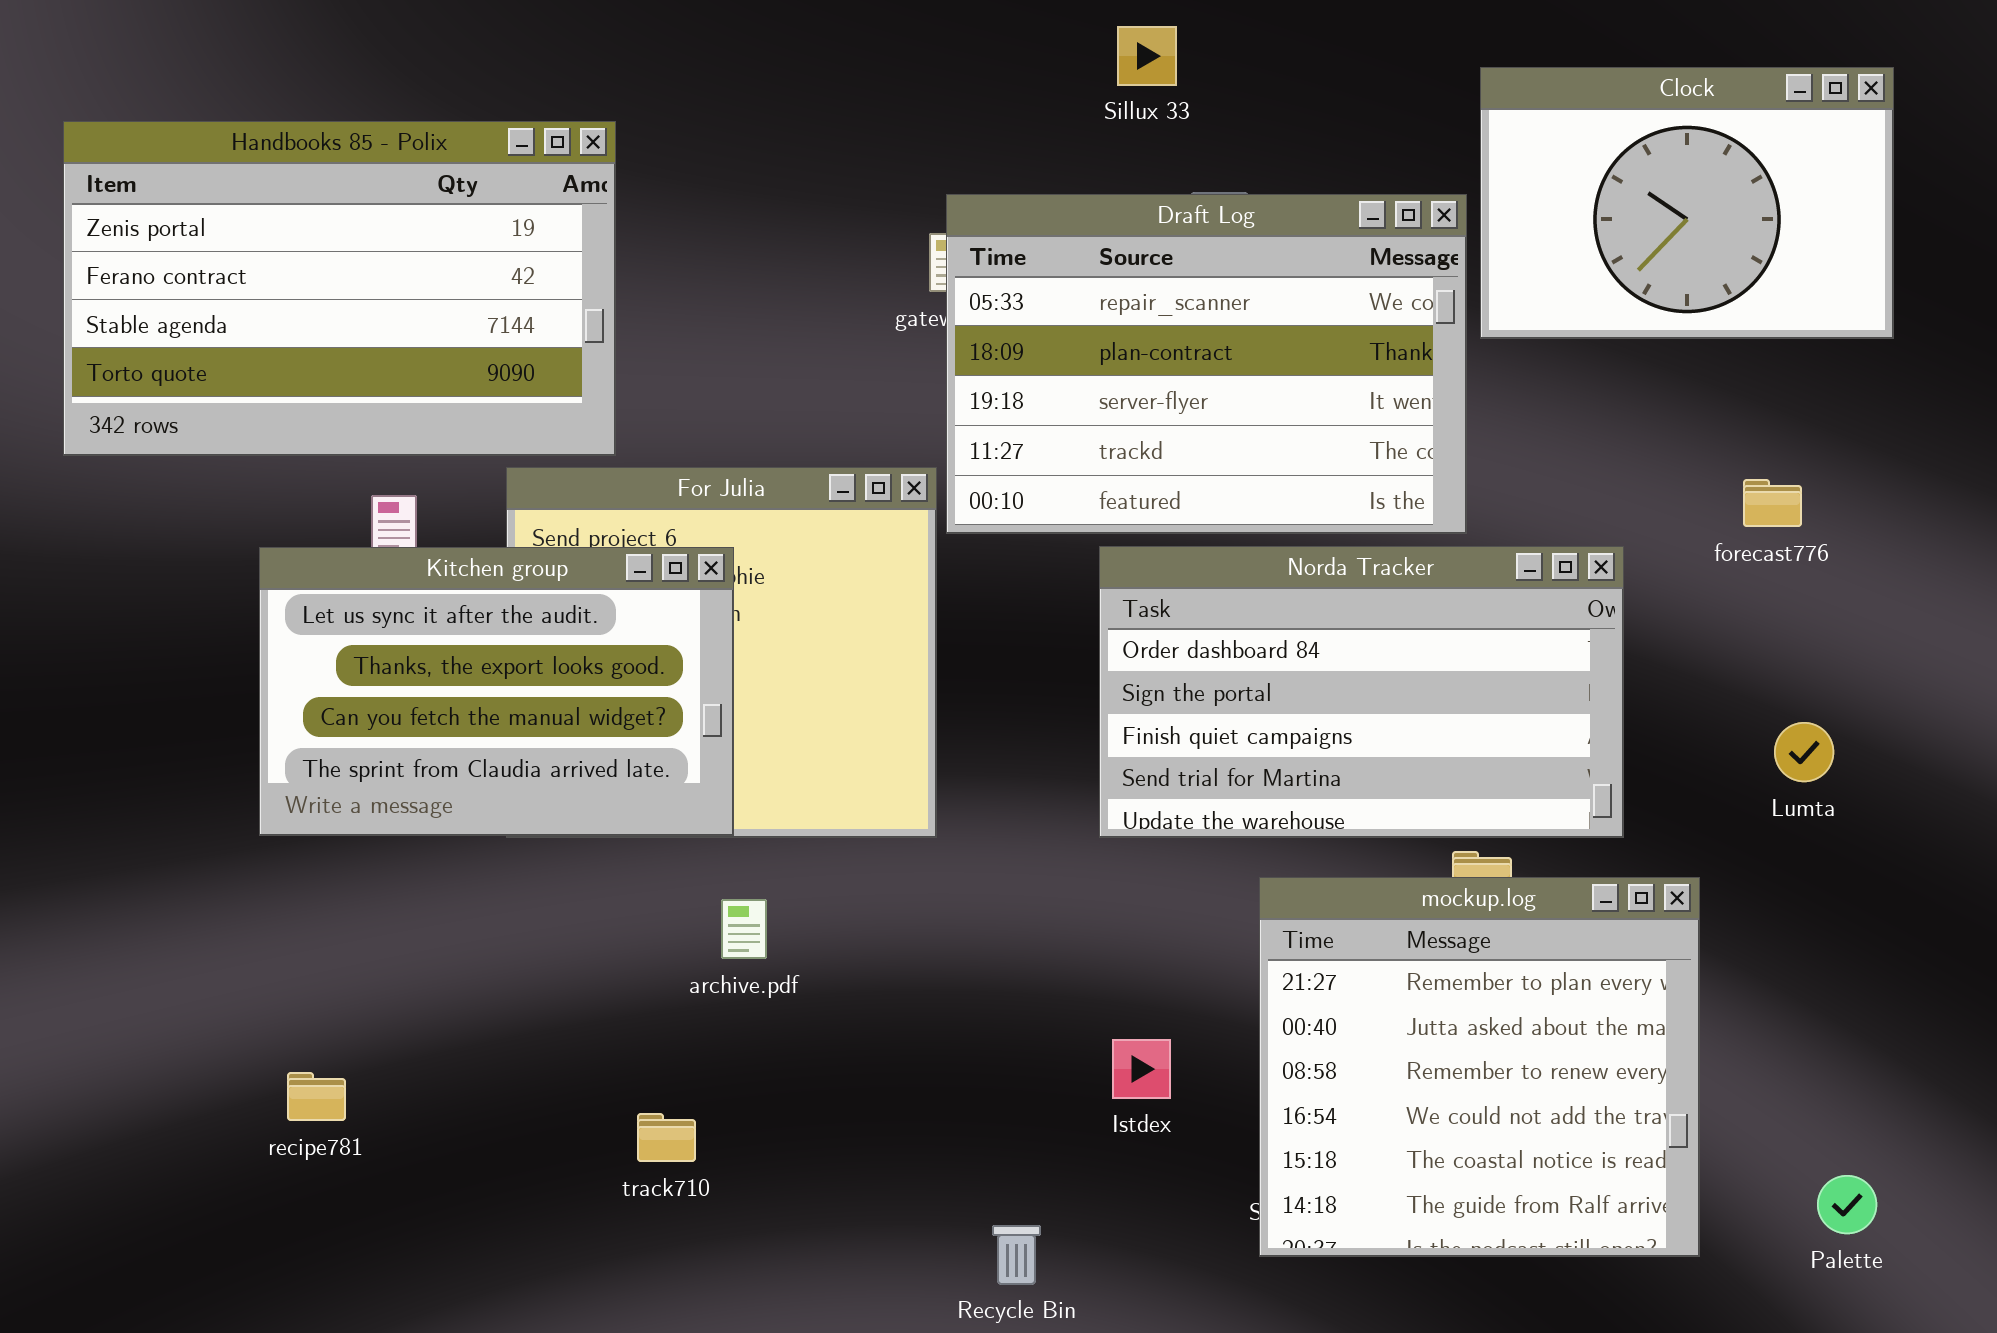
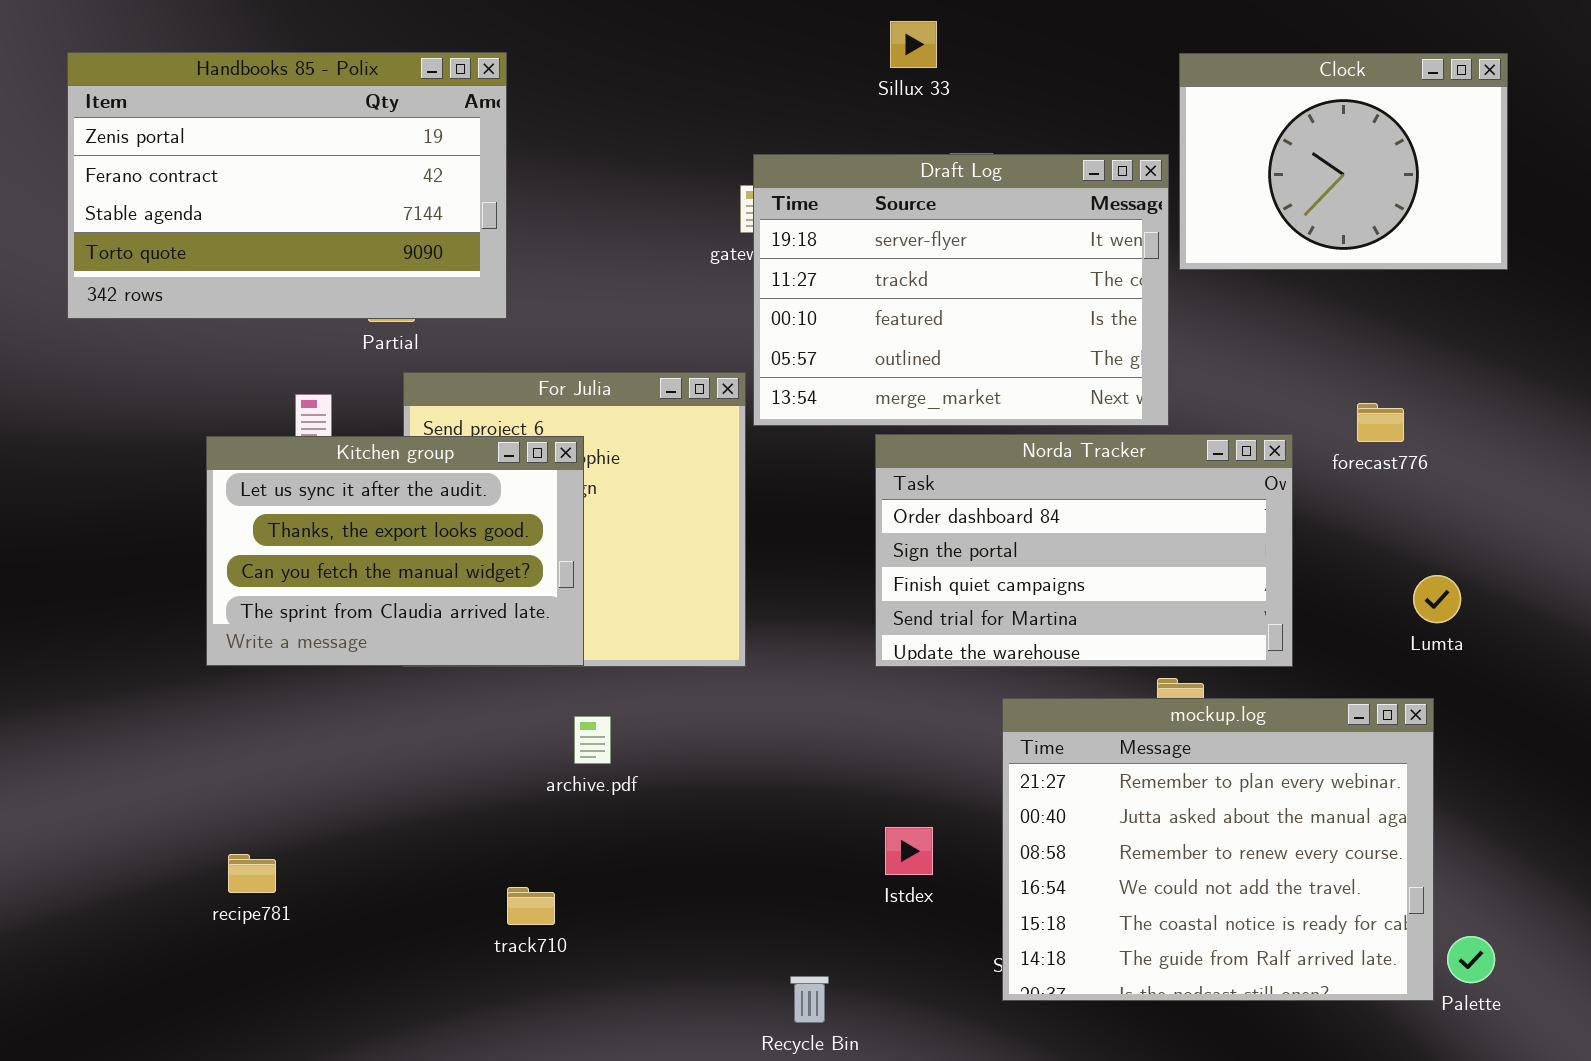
Handbooks 85 - Polix: [63,121,616,456] -> [67,52,507,319], moved
Draft Log: [946,194,1467,534] -> [753,154,1169,426], scrolled down 2 rows
forecast776: [1743,479,1802,527] -> [1357,403,1404,442], moved
mockup.log: [1259,877,1700,1257] -> [1002,698,1434,1001], resized

